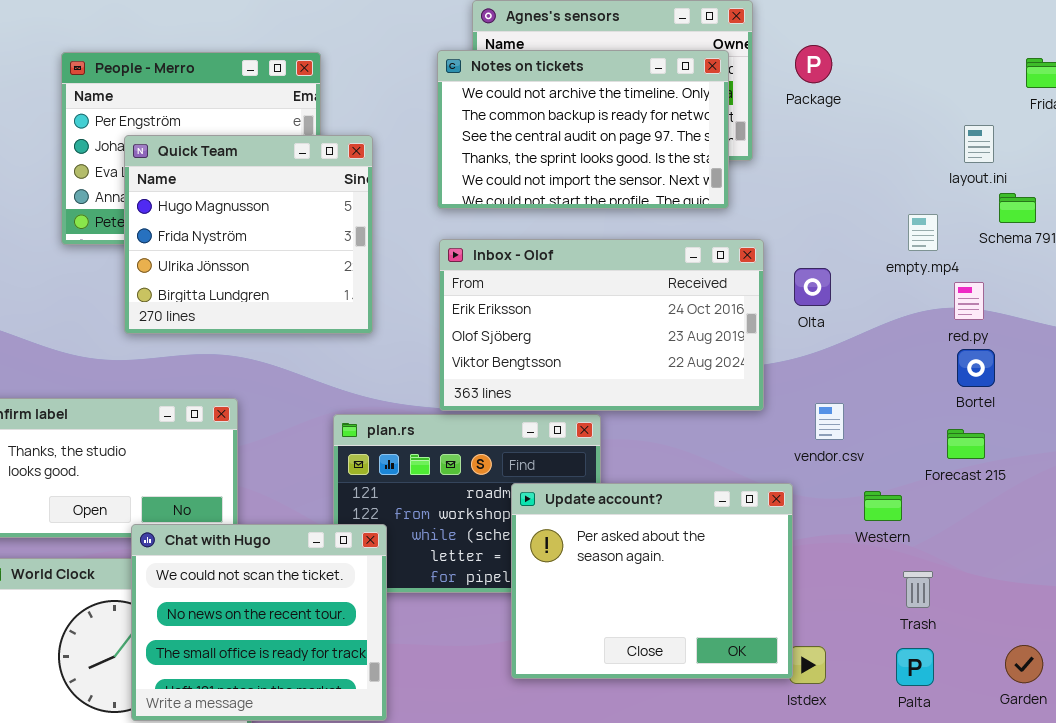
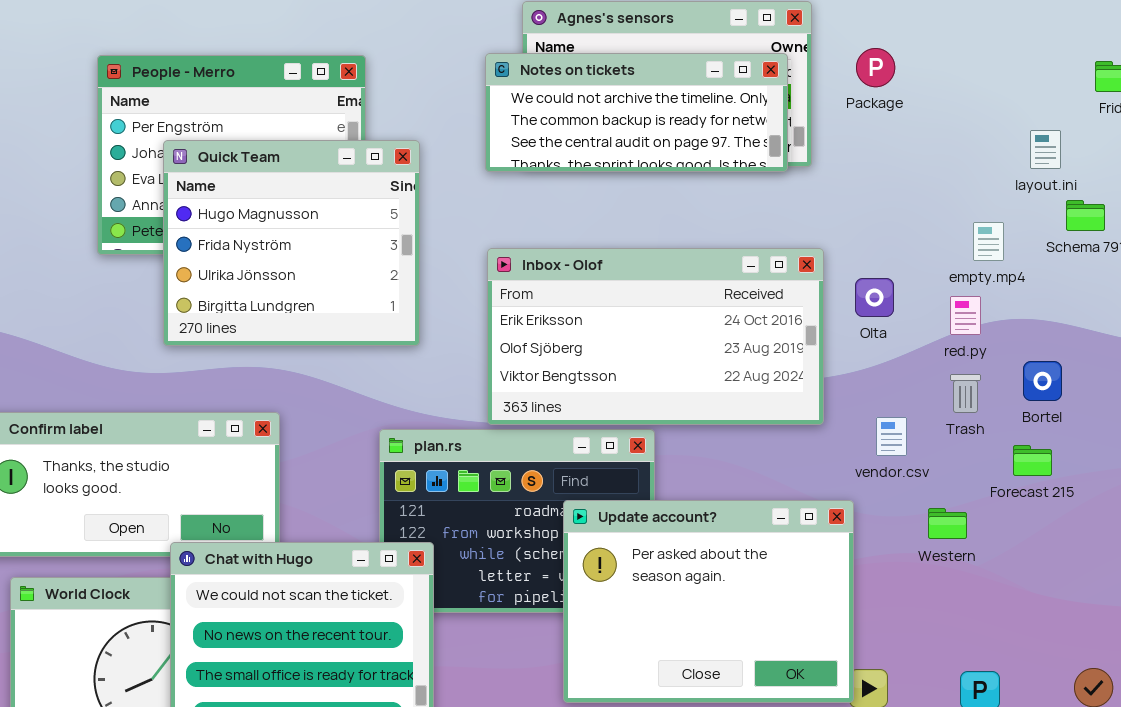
Notes on tickets: [437,50,729,209] -> [485,53,788,172], resized
red.py: [954,282,984,320] -> [950,296,981,335], moved
Trash: [903,571,933,608] -> [950,374,981,413], moved

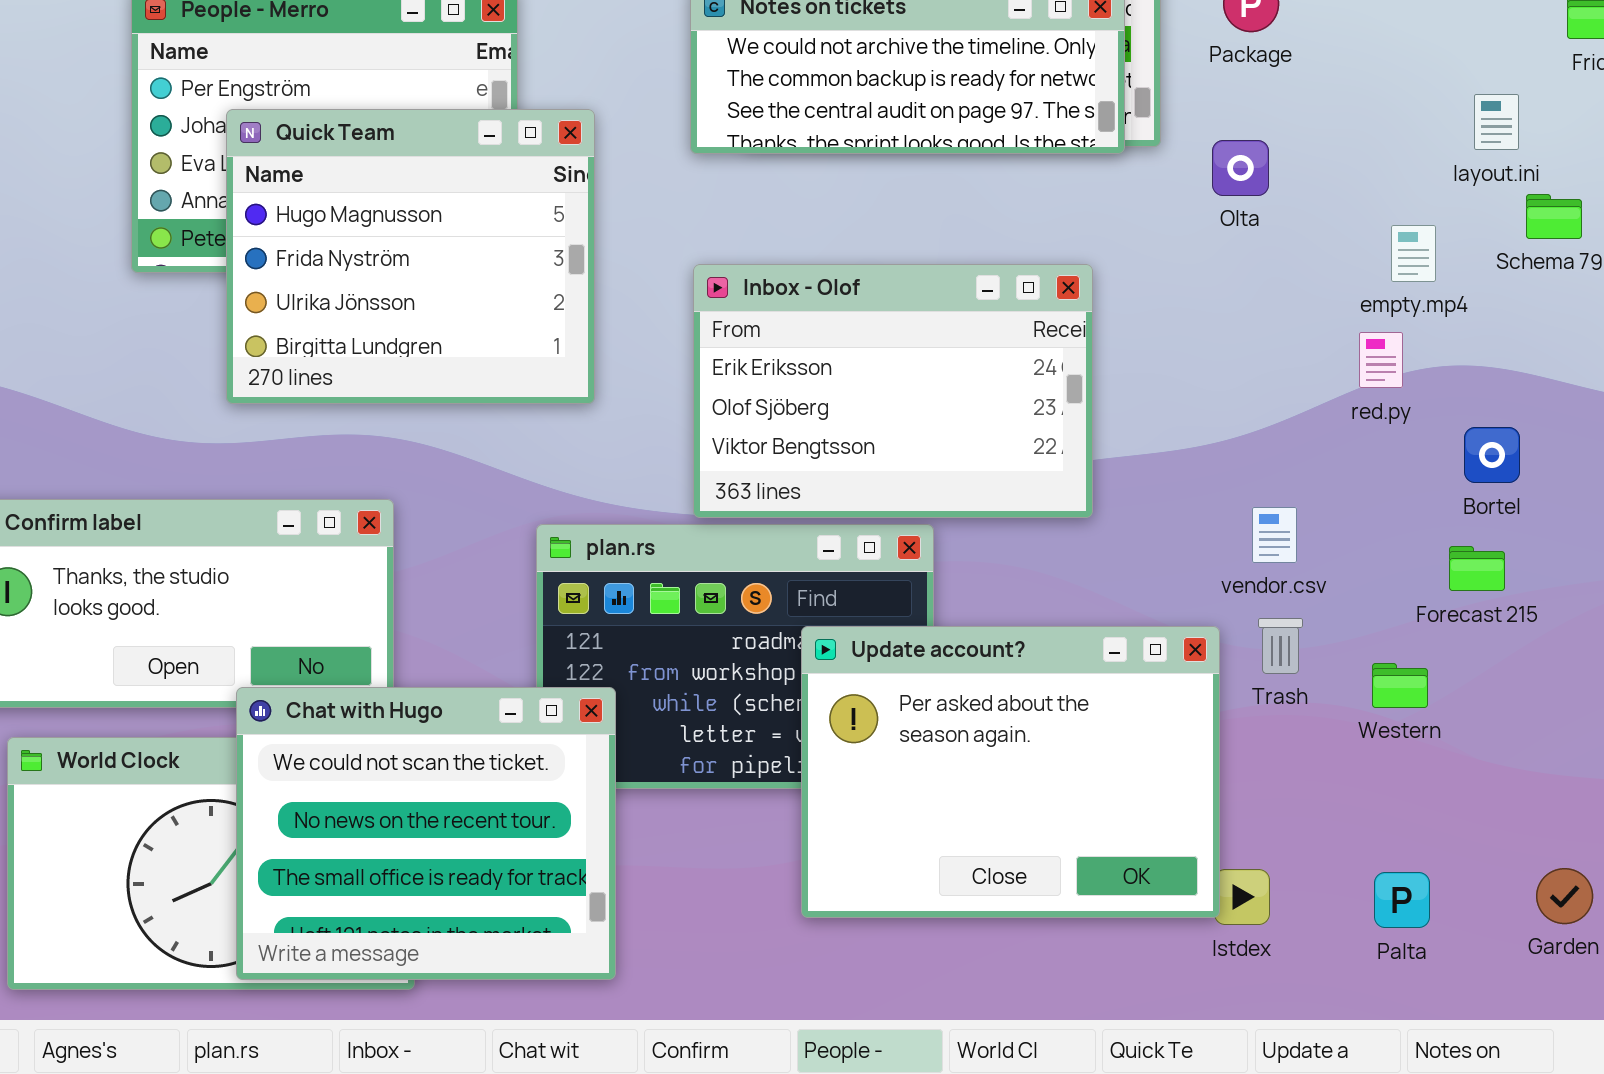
Inbox - Olof: [487,248,824,425] -> [693,264,1093,518], resized
Olta: [855,278,894,317] -> [1212,140,1269,196], moved
Trash: [950,374,981,413] -> [1258,618,1303,674], moved
Western: [928,508,967,539] -> [1372,663,1428,708], moved

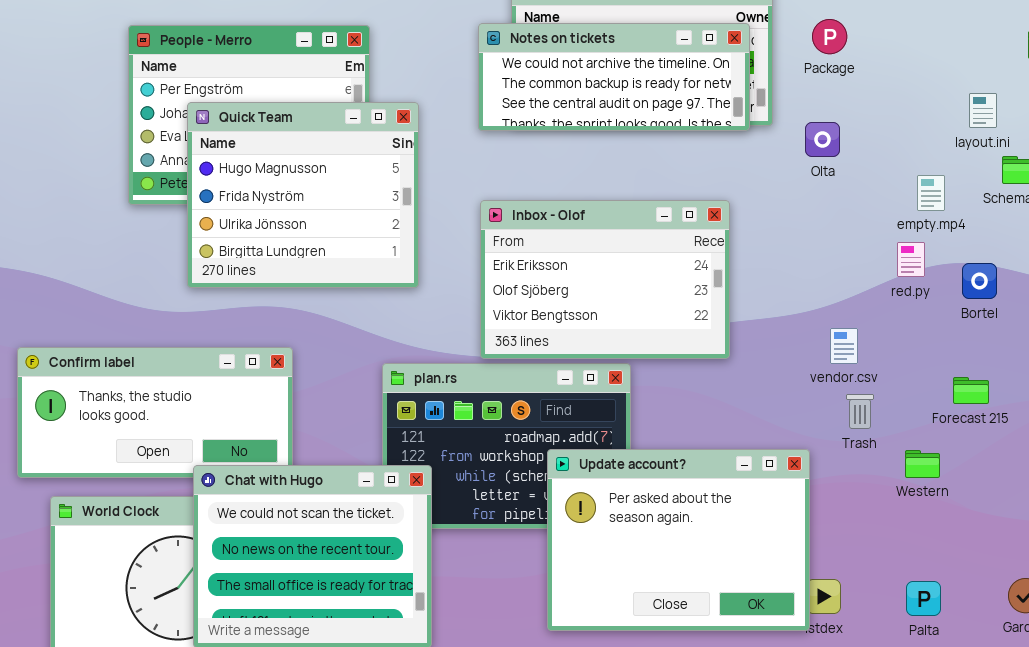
Bortel: [1464,427,1520,483] -> [962,263,997,299], moved
vendor.csv: [1252,507,1297,563] -> [830,328,858,364], moved
Trash: [1258,618,1303,674] -> [846,394,874,429], moved
Update account?: [801,626,1220,918] -> [547,449,810,631], moved

